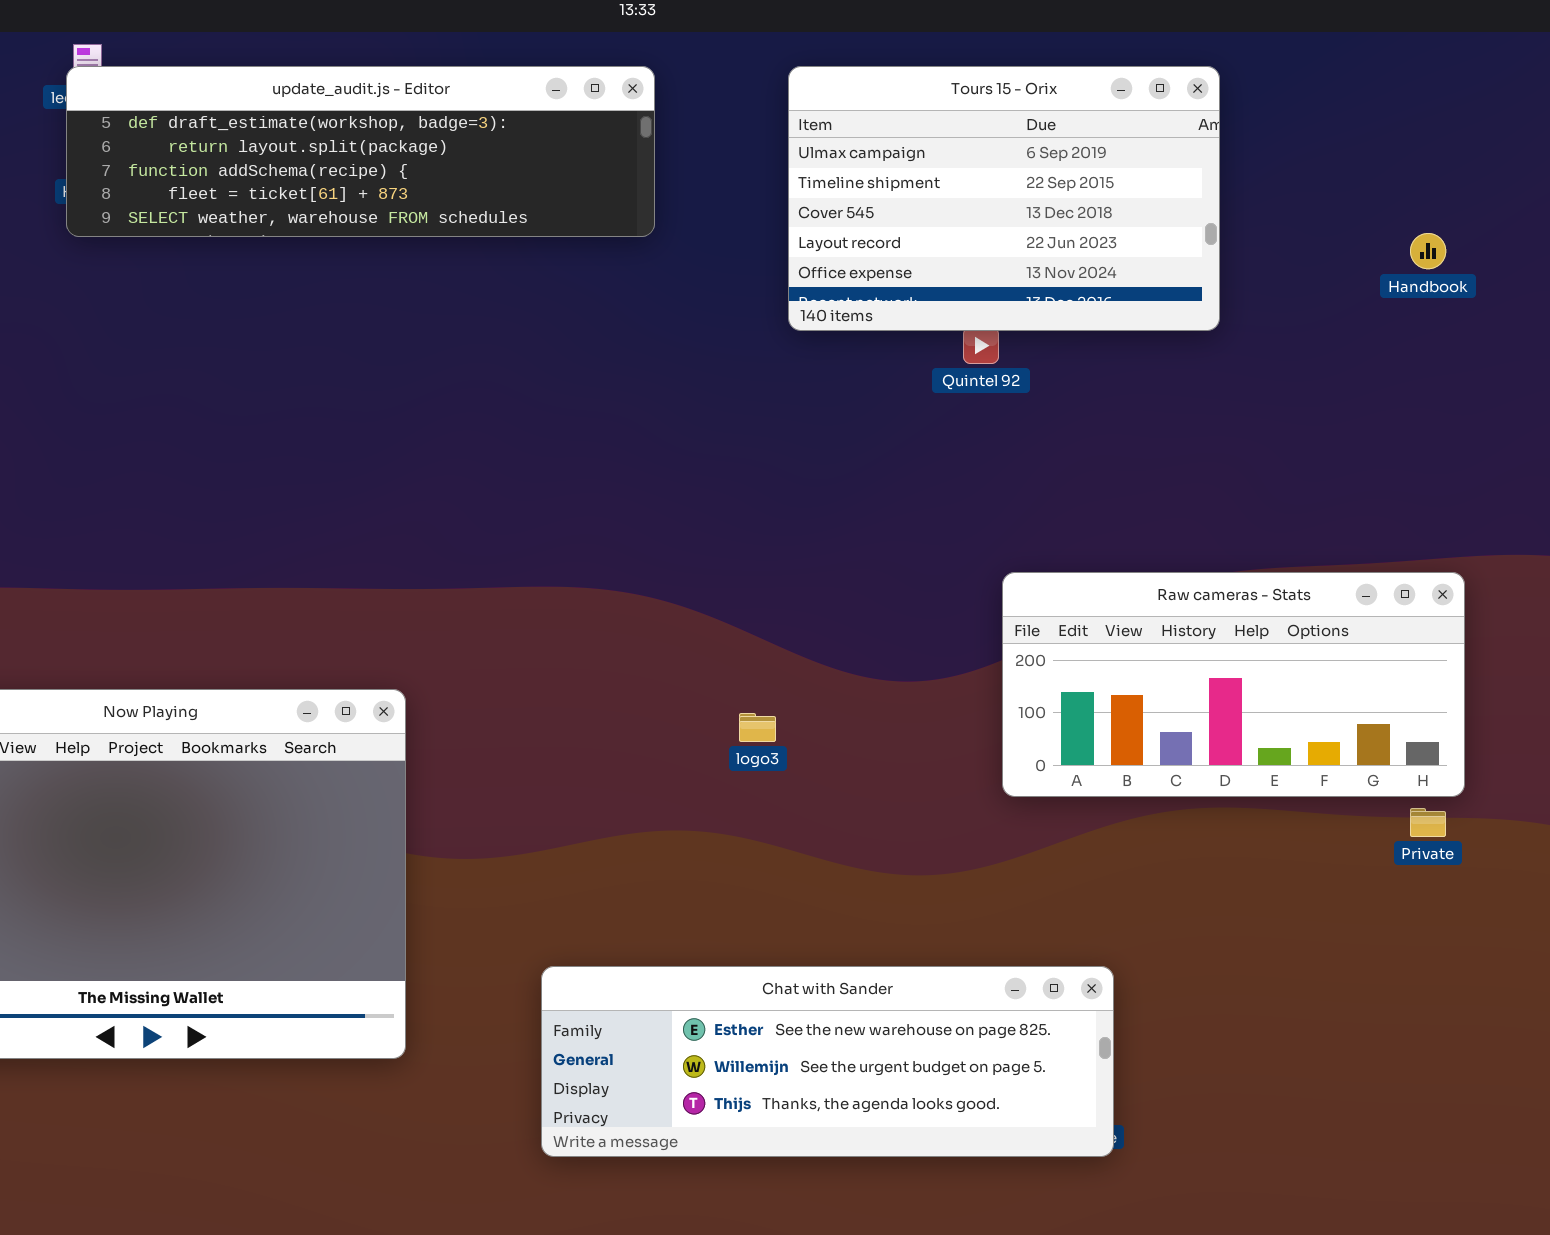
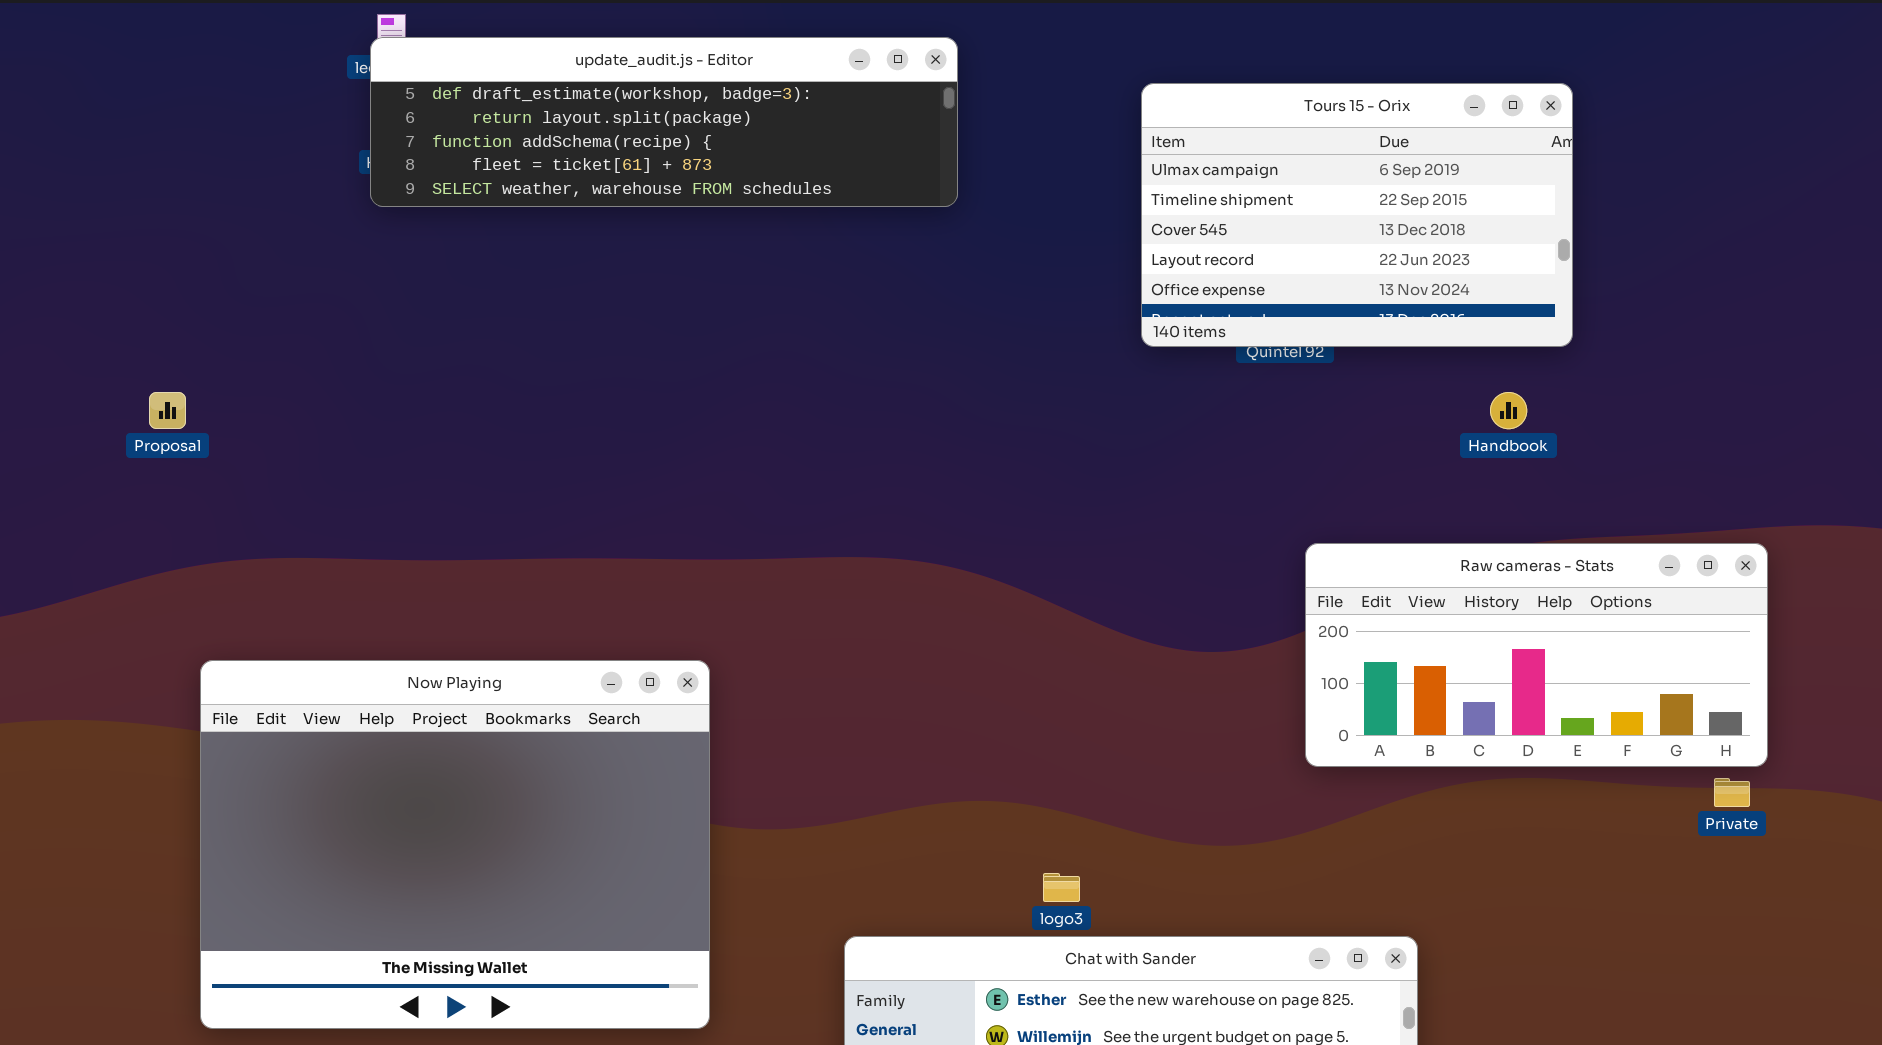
Tours 15 - Orix: [788,66,1220,331] -> [1141,83,1573,347], moved
Handbook: [1410,233,1446,269] -> [1490,392,1527,429], moved
logo3: [739,713,776,742] -> [1043,873,1080,902], moved

